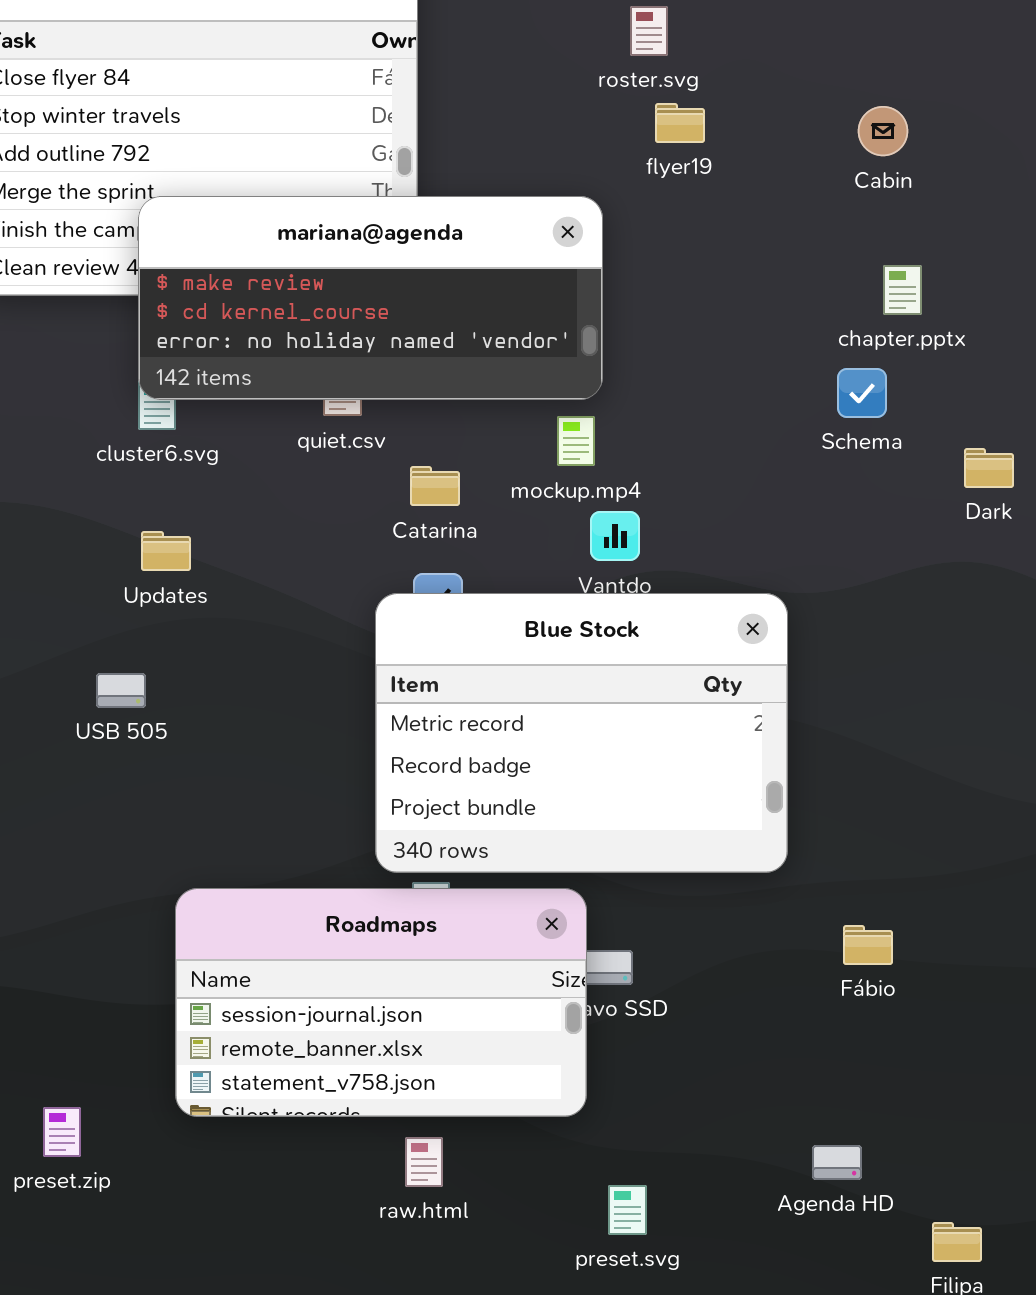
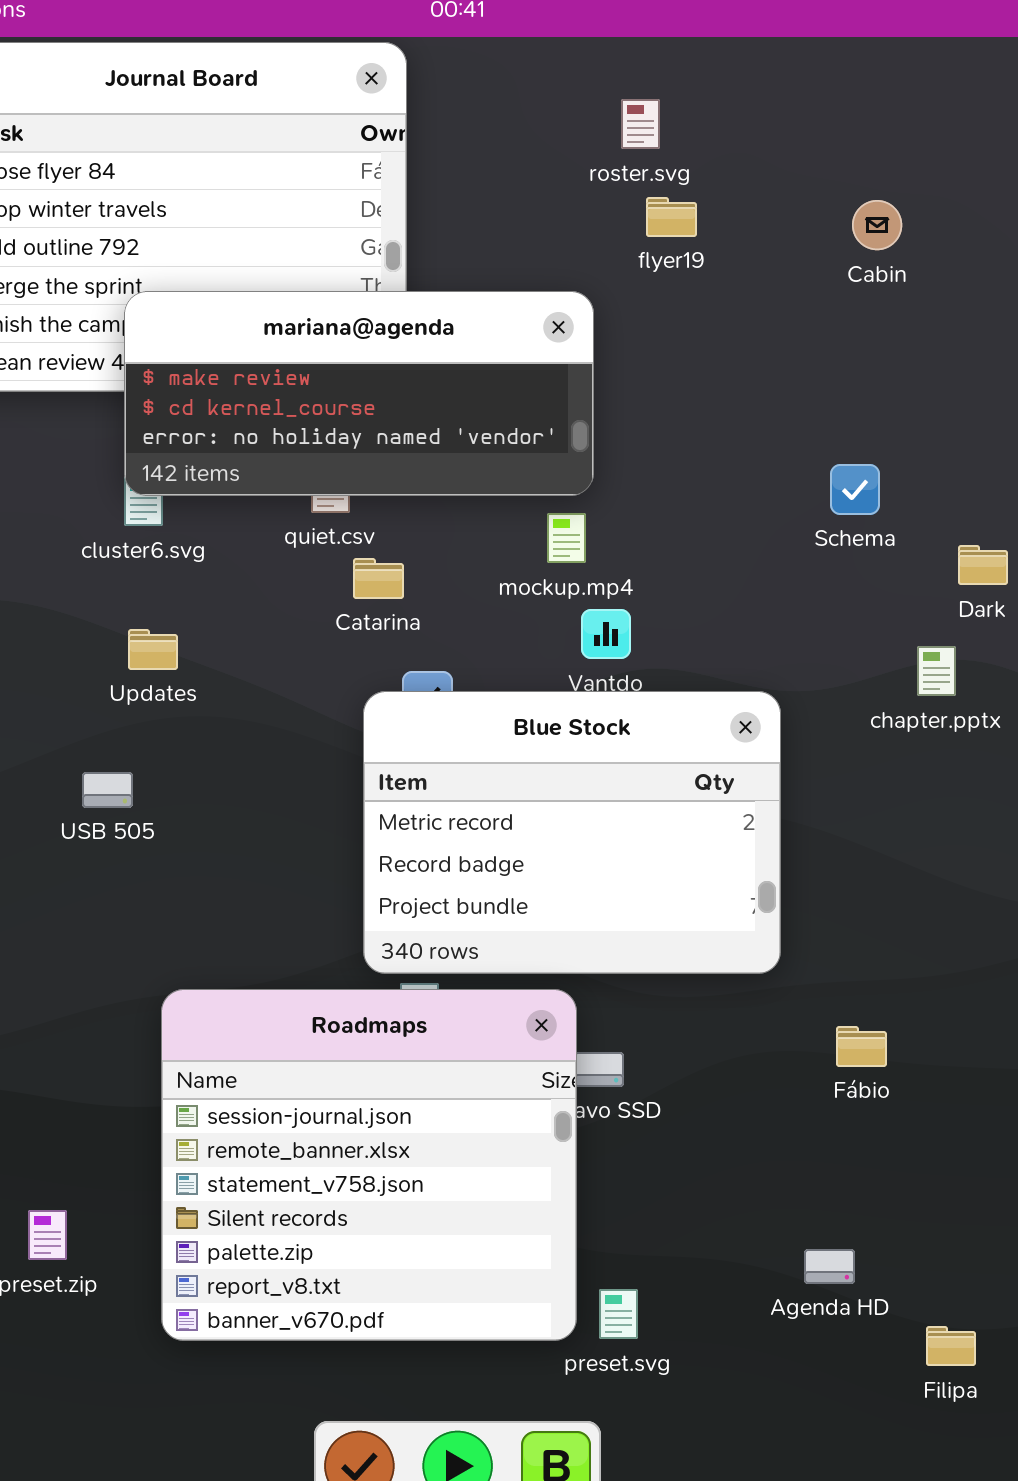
chapter.pptx: [883,265,922,315] -> [917,646,956,696], moved
Catarina: [410,466,460,506] -> [353,558,404,599], moved
Roadmaps: [175,888,587,1117] -> [161,989,577,1341], resized

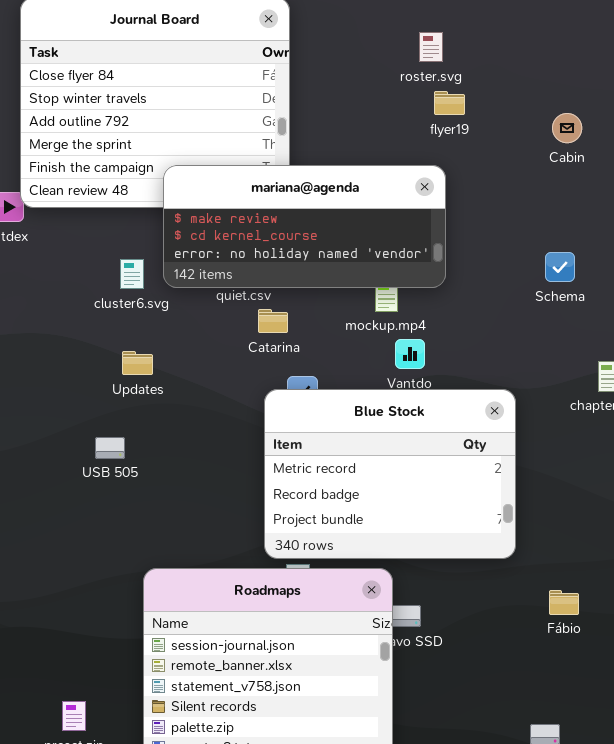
Cabin: [852,200,902,250] -> [552,113,582,143], moved
mariana@agenda: [124,291,594,496] -> [163,165,446,288], moved

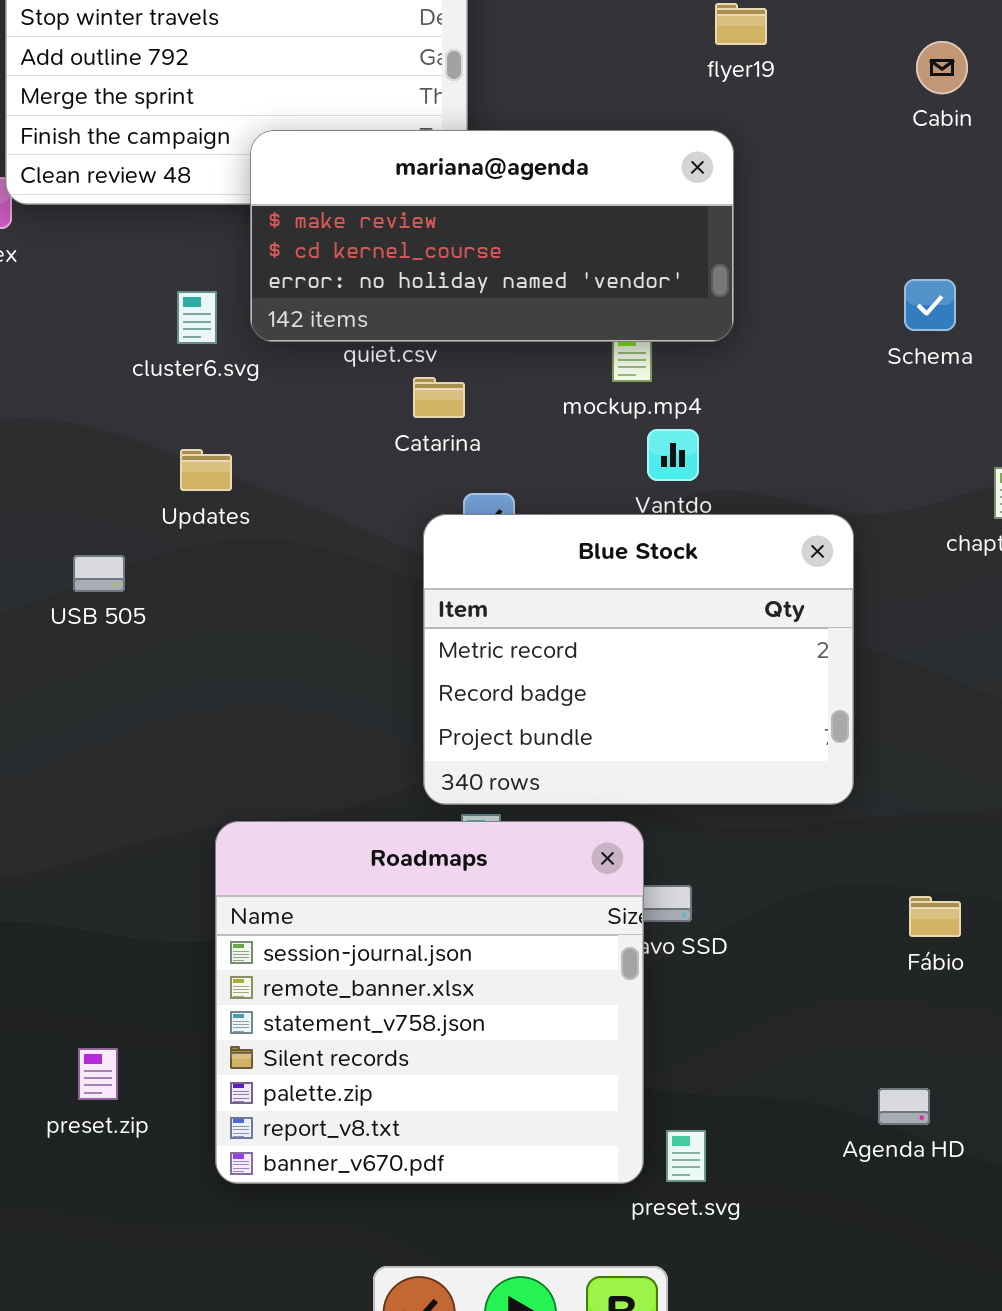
USB 505: [95,437,125,459] -> [73,555,125,592], moved
Fábio: [549,590,579,615] -> [909,896,961,937], moved

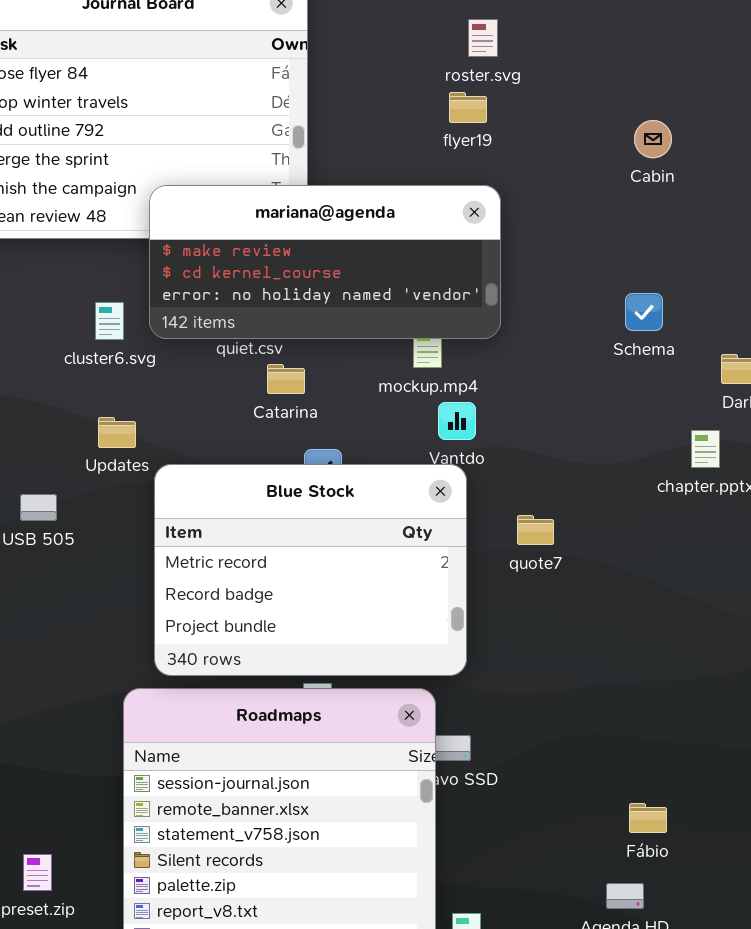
flyer19: [715,3,767,45] -> [449,92,487,123], moved
Blue Stock: [423,514,854,805] -> [154,464,467,676], moved
Fábio: [909,896,961,937] -> [629,803,667,833], moved

